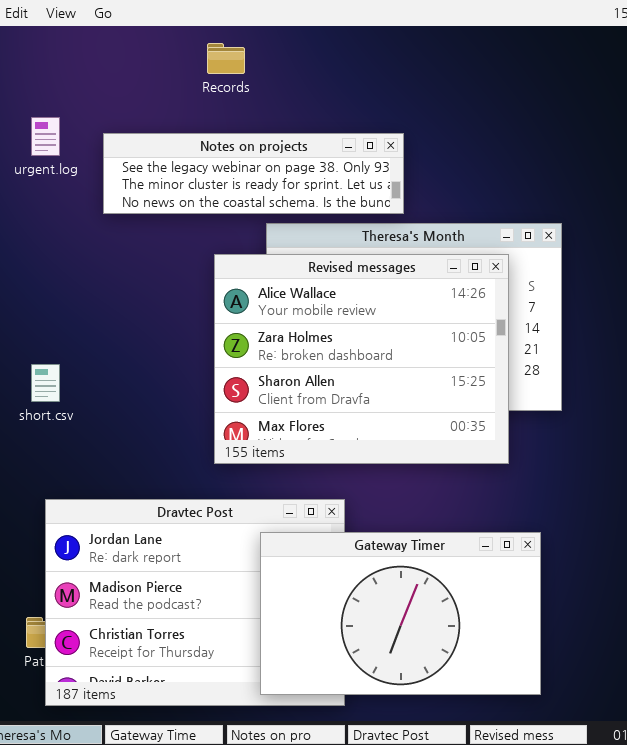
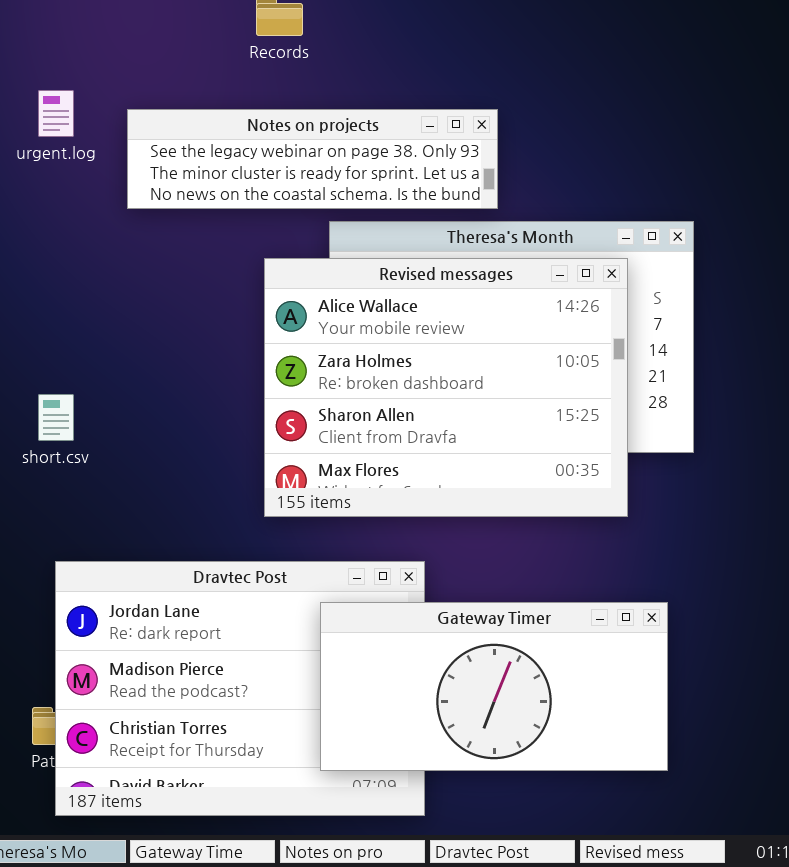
Gateway Timer: [260,532,541,695] -> [320,602,668,771], resized

